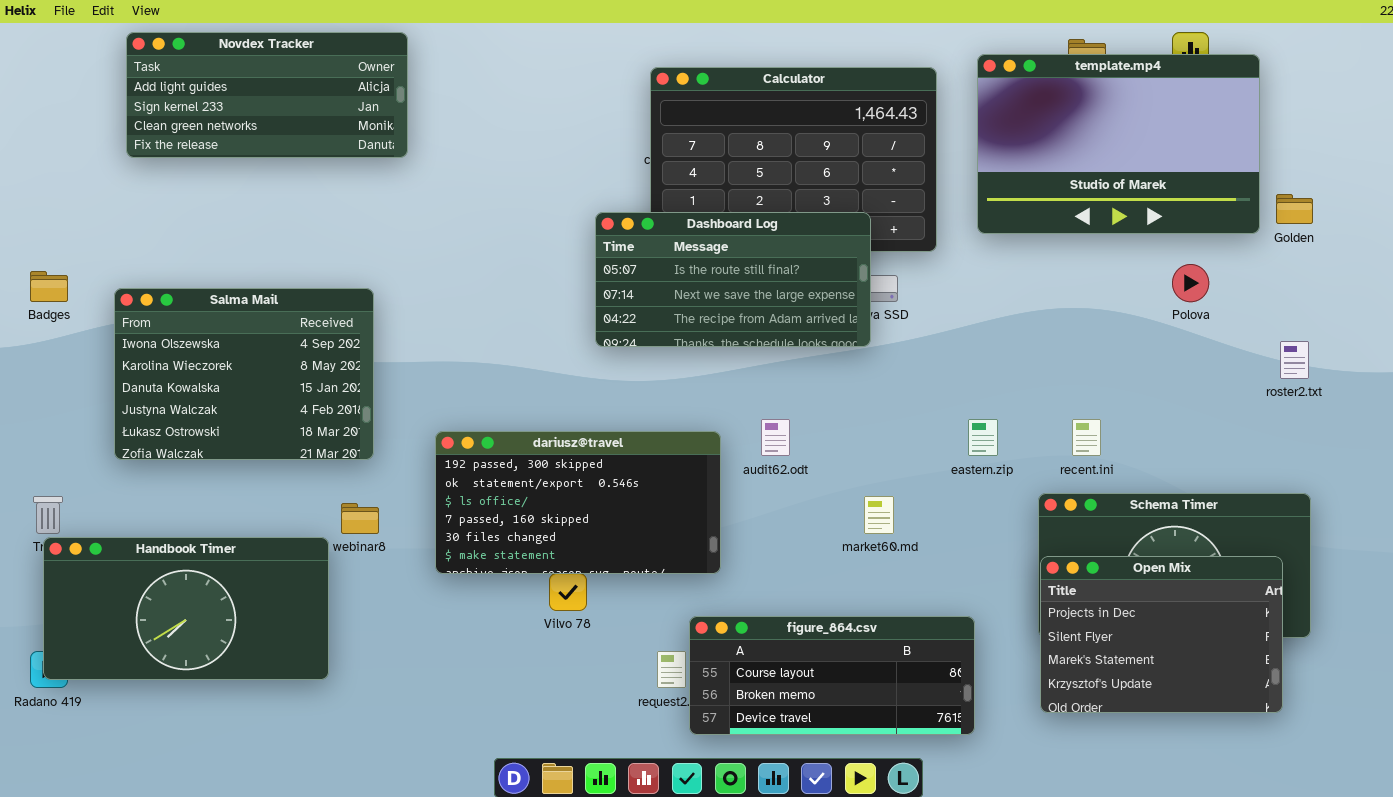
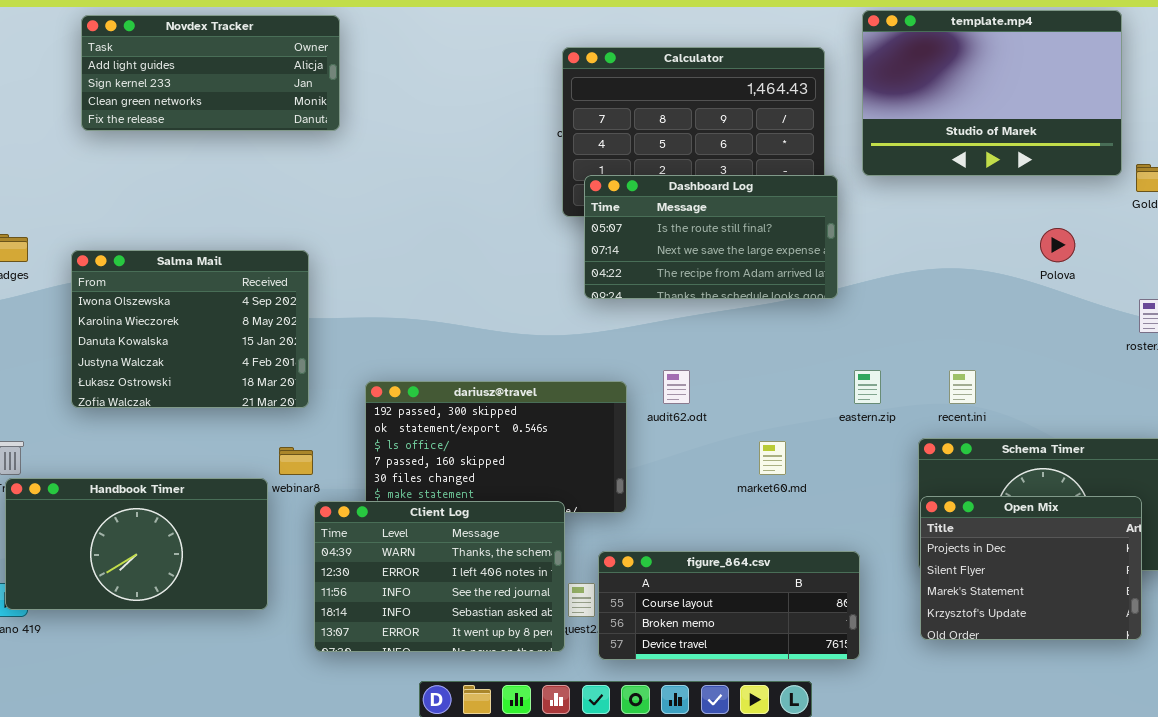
template.mp4: [977,54,1260,234] -> [862,10,1122,176], moved
Dashboard Log: [595,212,871,347] -> [584,175,838,299], moved
Client Log: none -> [314,501,565,652], opened

